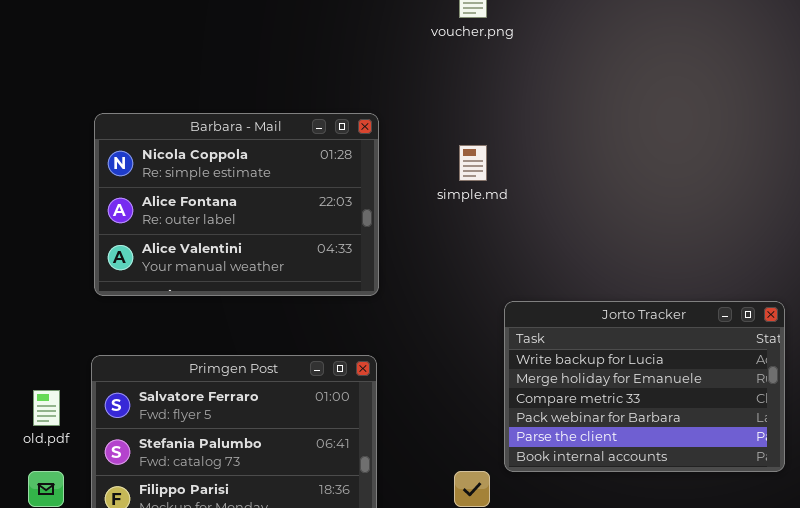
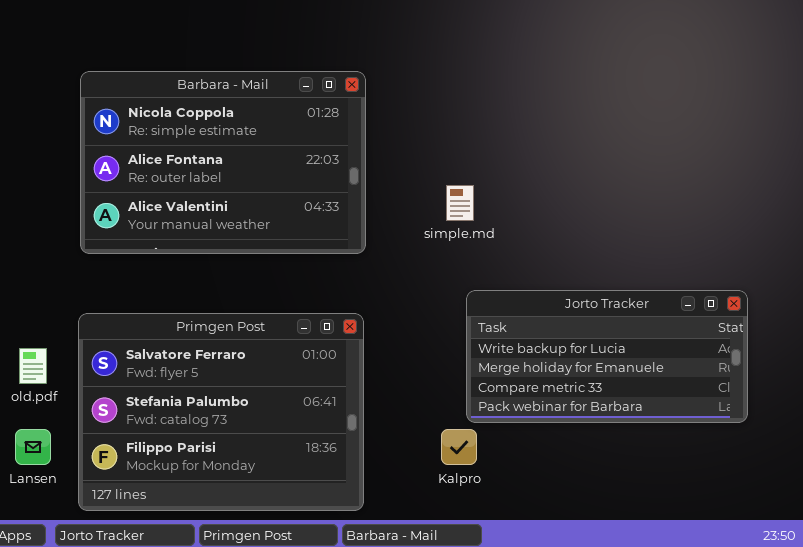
simple.md: [459,145,487,181] -> [446,185,474,221], moved
Jorto Tracker: [504,301,785,472] -> [466,290,748,423], moved, resized

